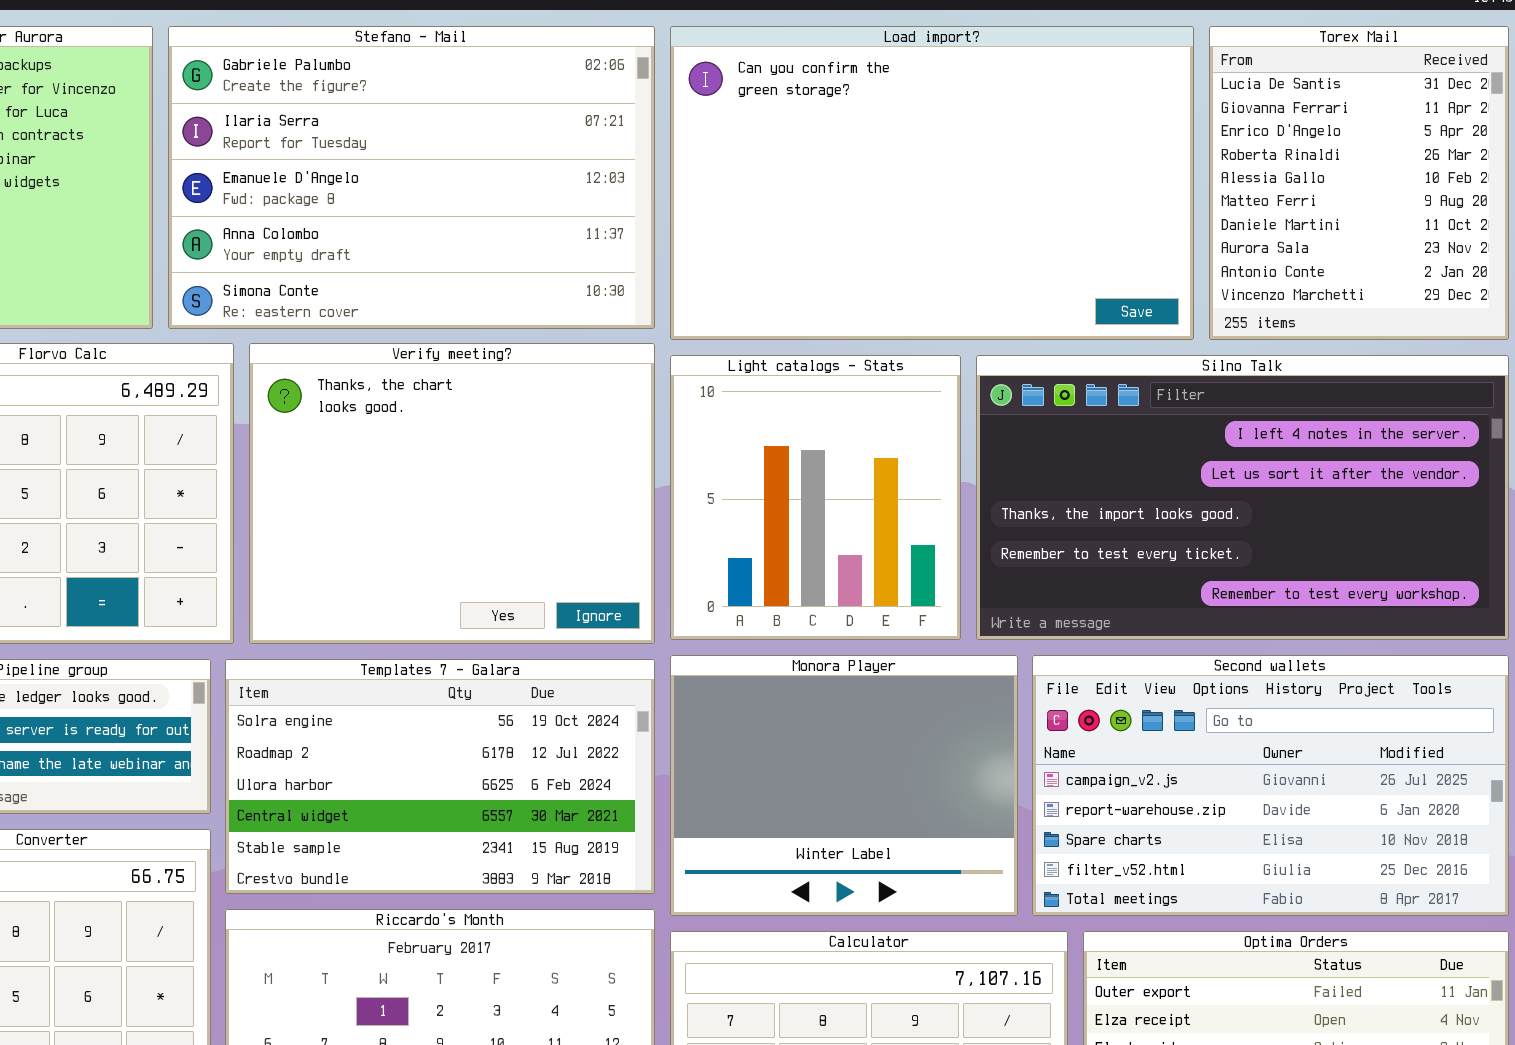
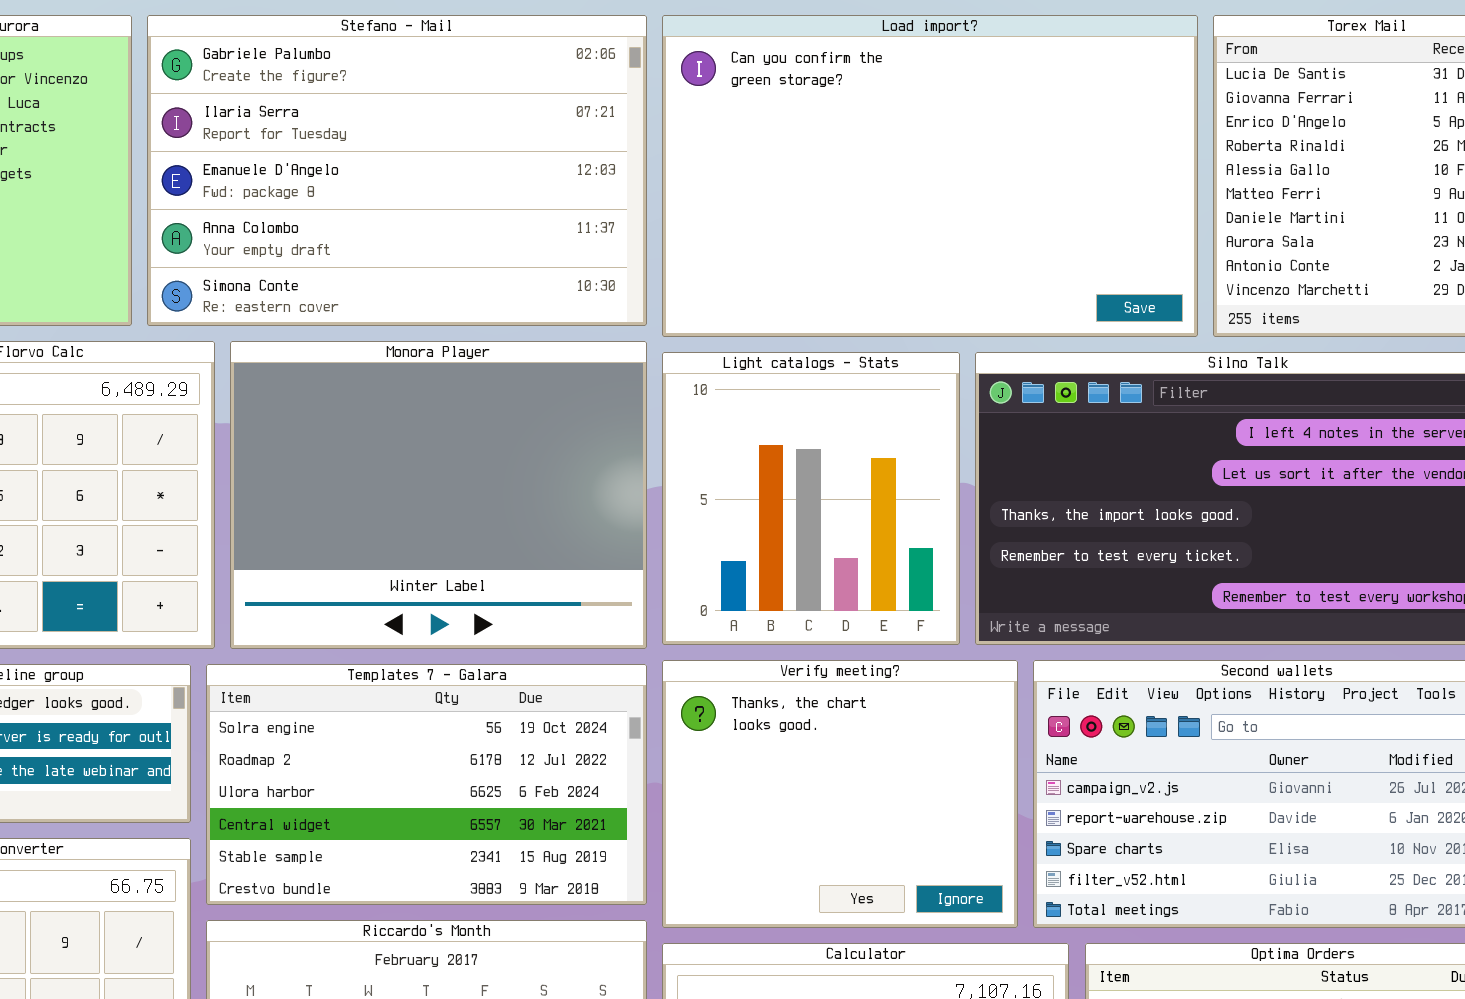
Verify meeting?: [249,343,655,644] -> [662,660,1018,928], moved, resized
Monora Player: [670,655,1018,916] -> [230,341,647,649], moved, resized

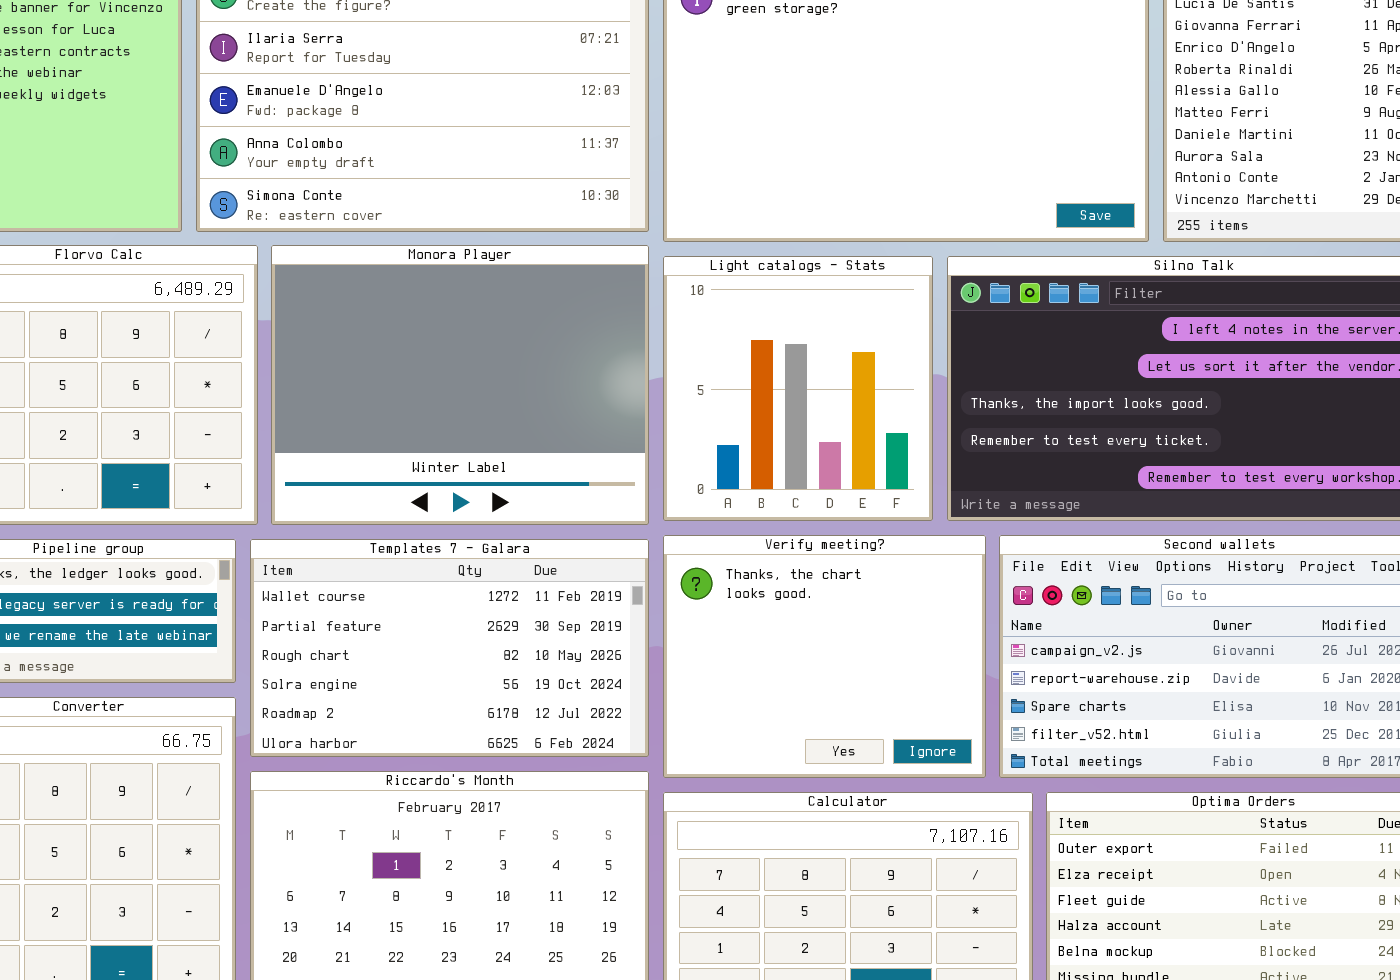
Templates 7 - Galara: [206,664,647,905] -> [250,539,649,757], scrolled up 3 rows

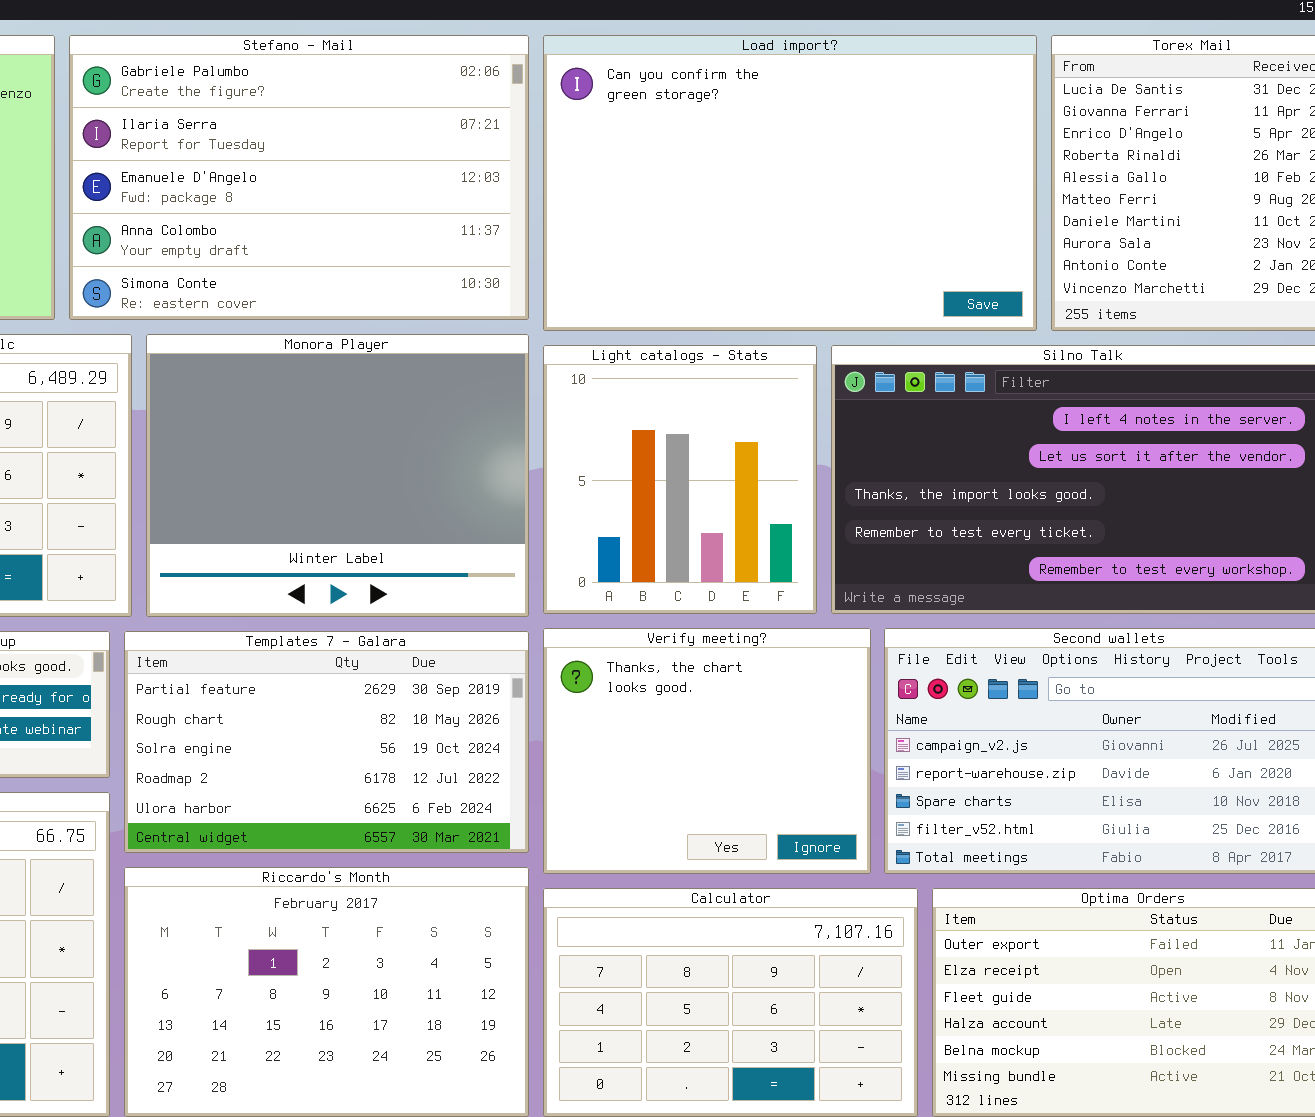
Templates 7 - Galara: [250,539,649,757] -> [124,631,529,853], scrolled down 1 row

